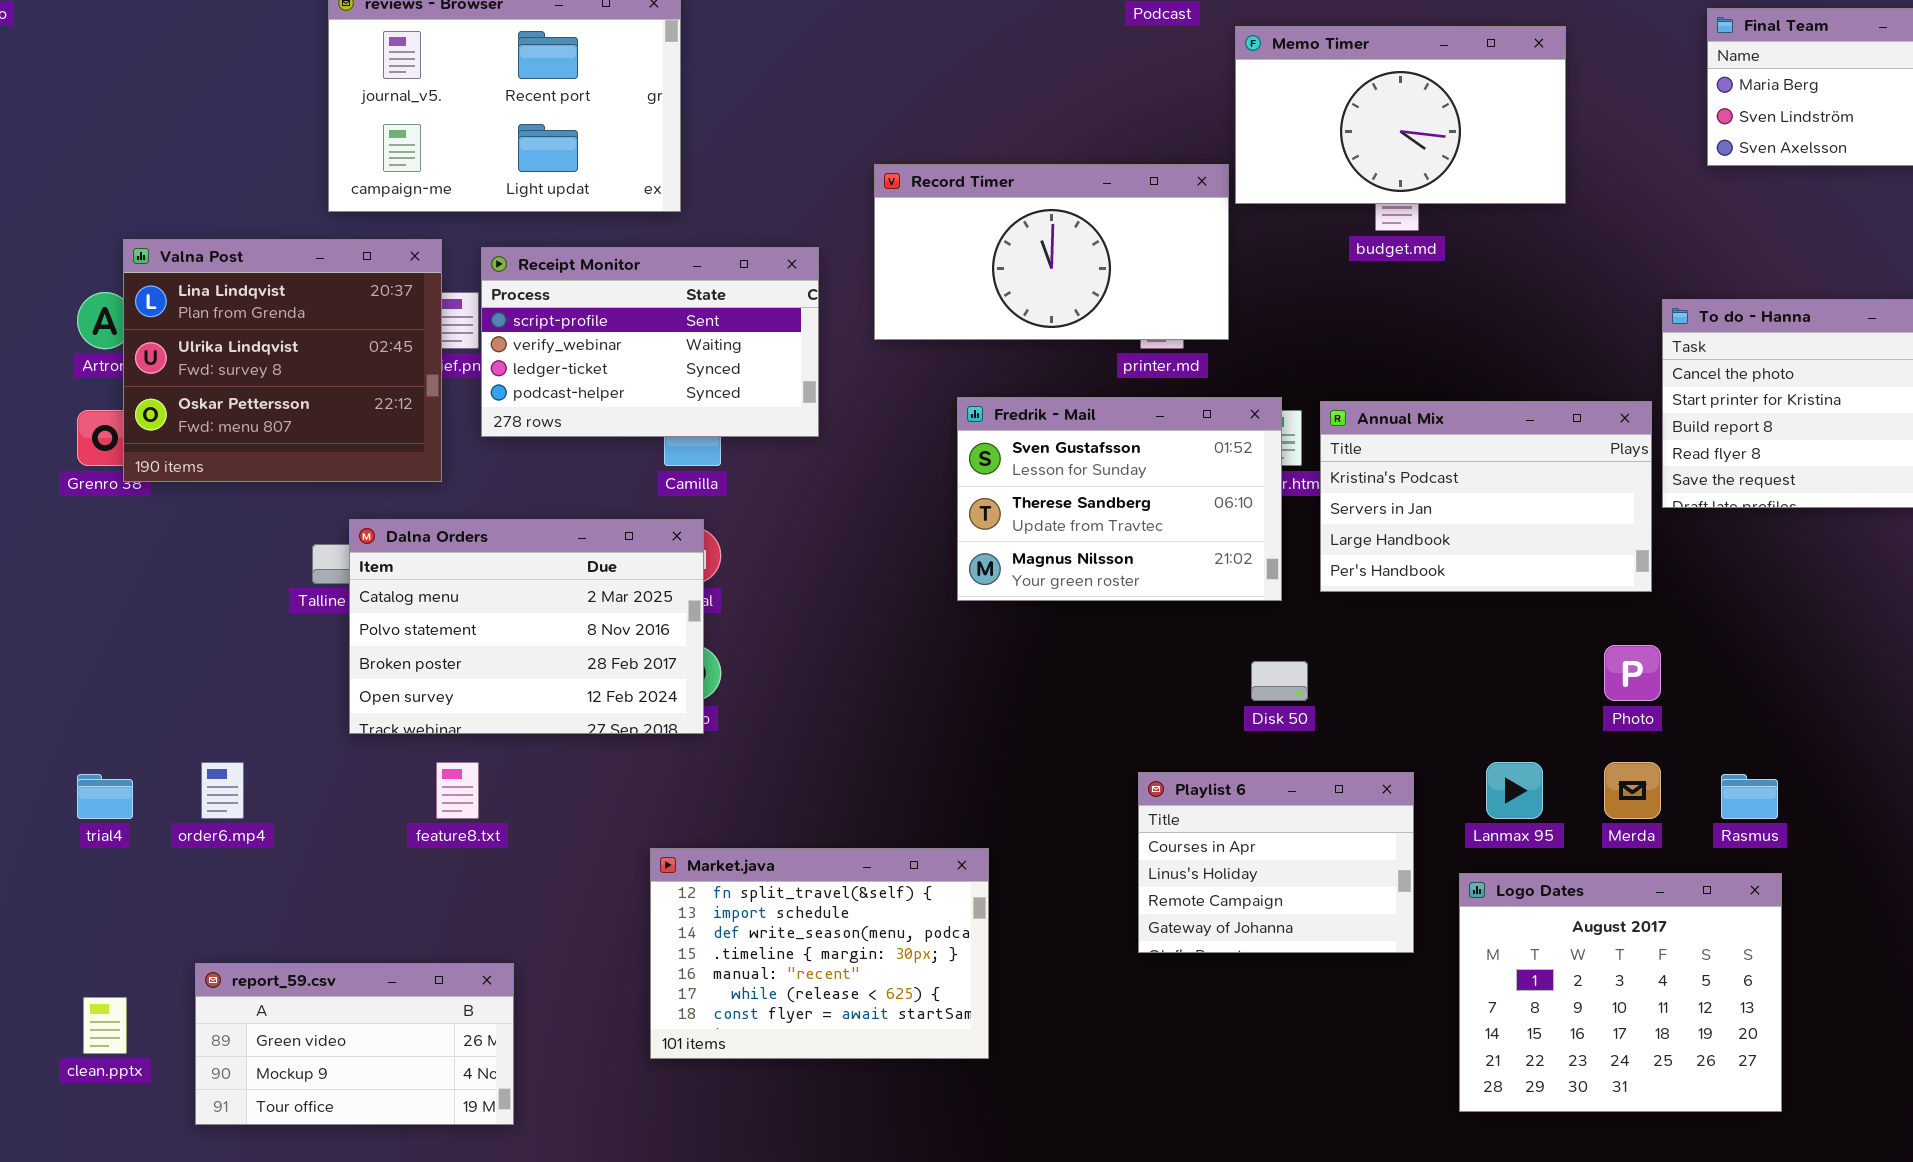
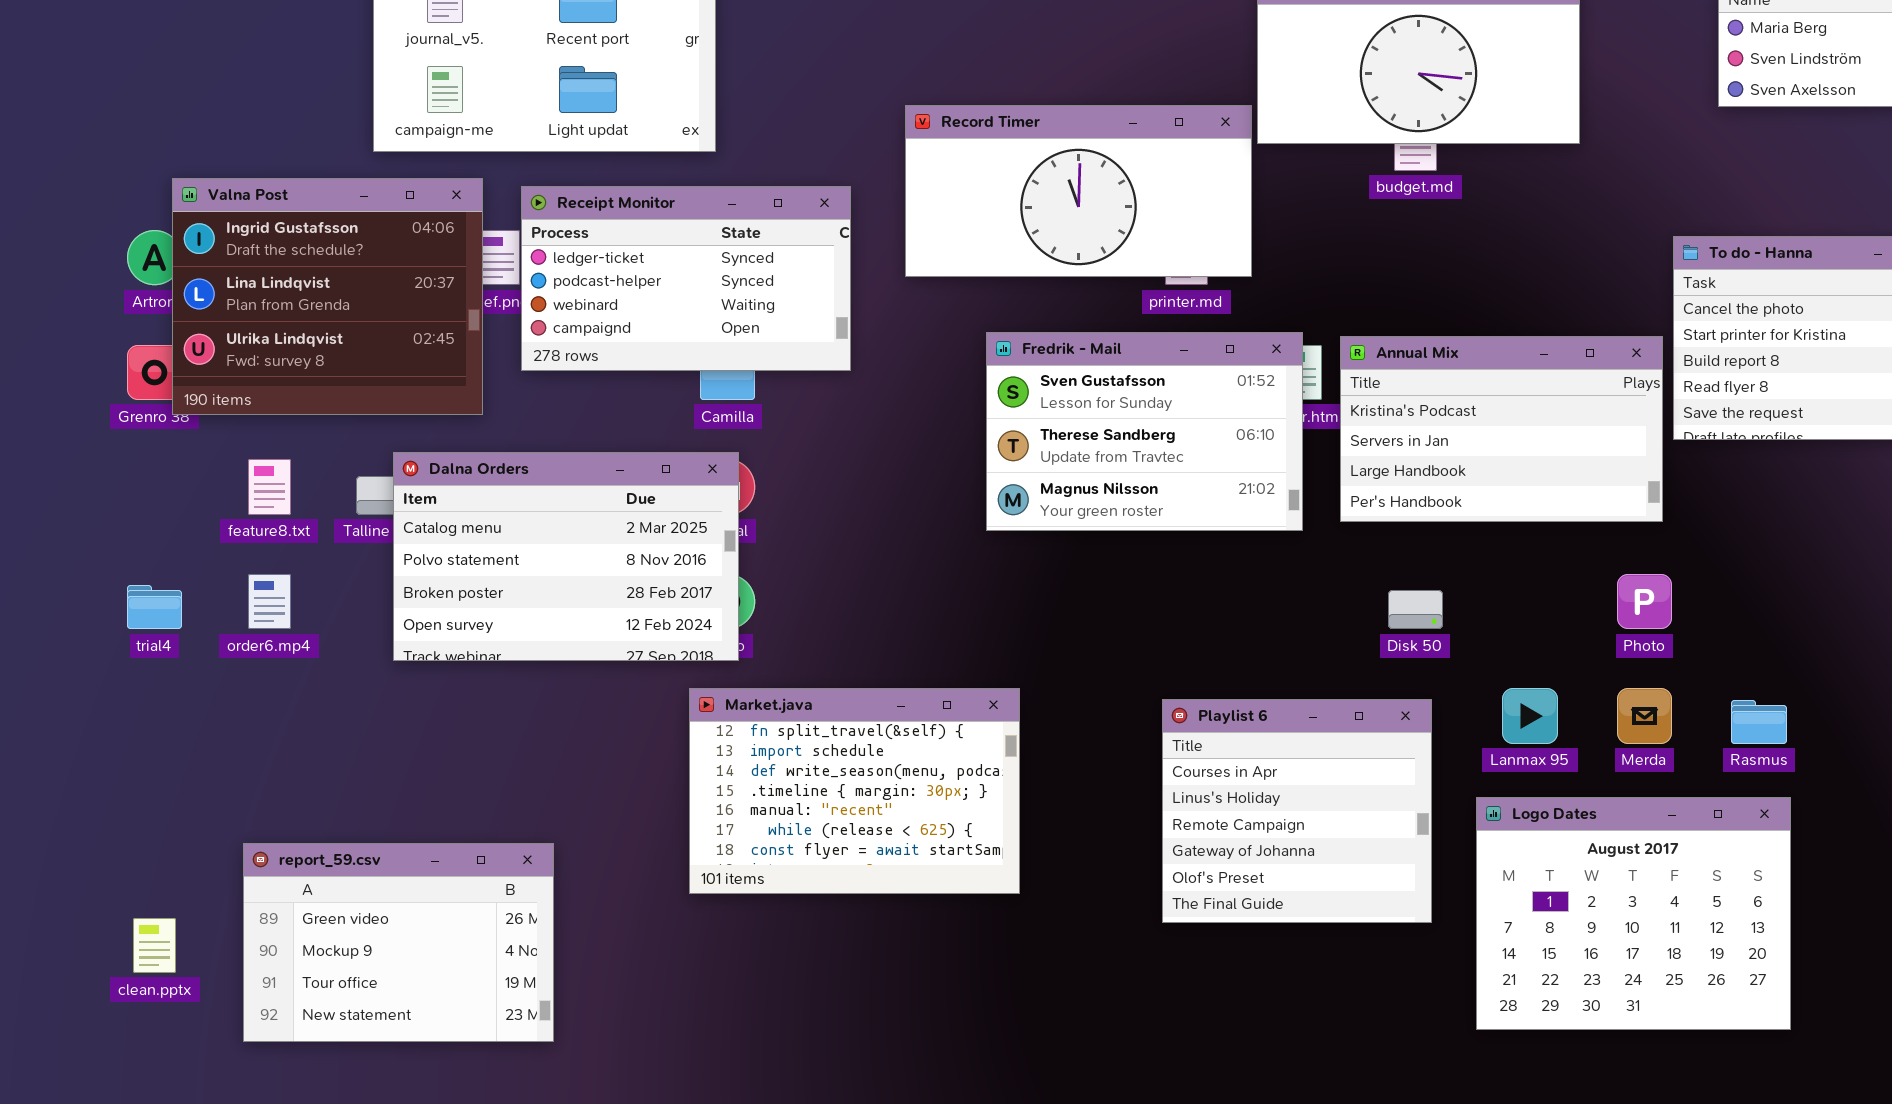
Valna Post: [123,239,442,482] -> [172,178,483,415], scrolled up 1 row
Receipt Monitor: [481,247,819,437] -> [521,186,851,371], scrolled down 2 rows
Disk 50: [1251,661,1308,701] -> [1388,590,1443,629], moved
order6.mp4: [201,762,244,819] -> [248,574,291,629], moved
feature8.txt: [436,762,479,819] -> [248,459,291,515], moved
Playlist 6: [1138,772,1414,953] -> [1162,699,1432,923], resized
trial4: [77,774,133,819] -> [127,585,182,629], moved
Market.java: [650,848,989,1059] -> [689,688,1020,894], moved
report_59.csv: [195,963,514,1125] -> [243,843,554,1042], resized

